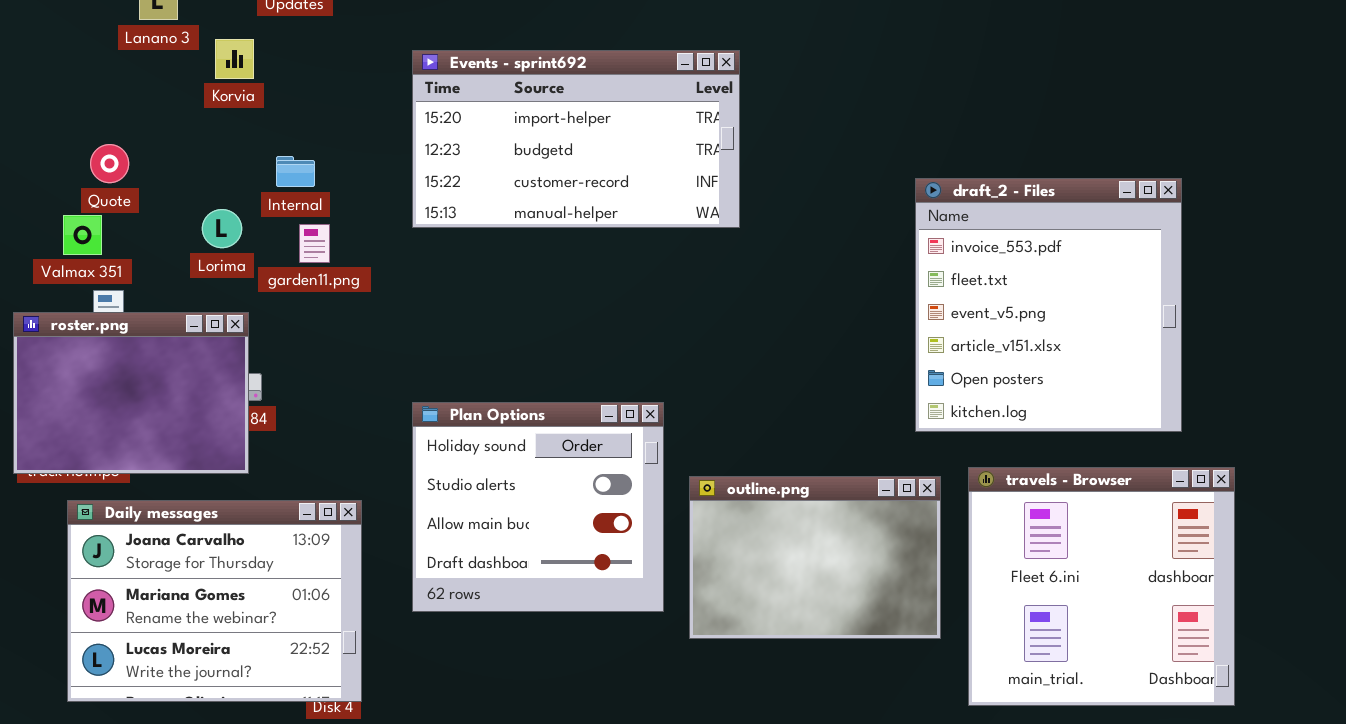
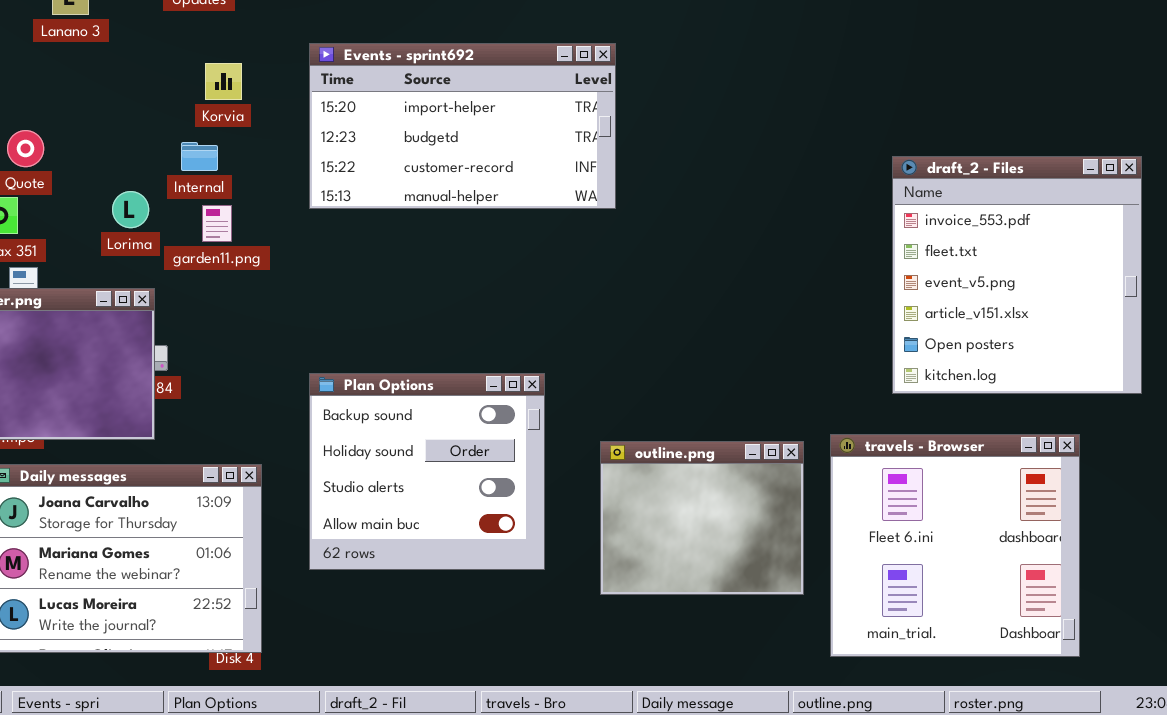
Korvia: [215,39,254,79] -> [205,63,242,100], moved
draft_2 - Files: [915,178,1182,432] -> [892,156,1142,394], moved
Plan Options: [412,402,664,612] -> [309,373,545,570], scrolled up 1 row
outline.png: [689,476,941,639] -> [600,441,804,595], resized

